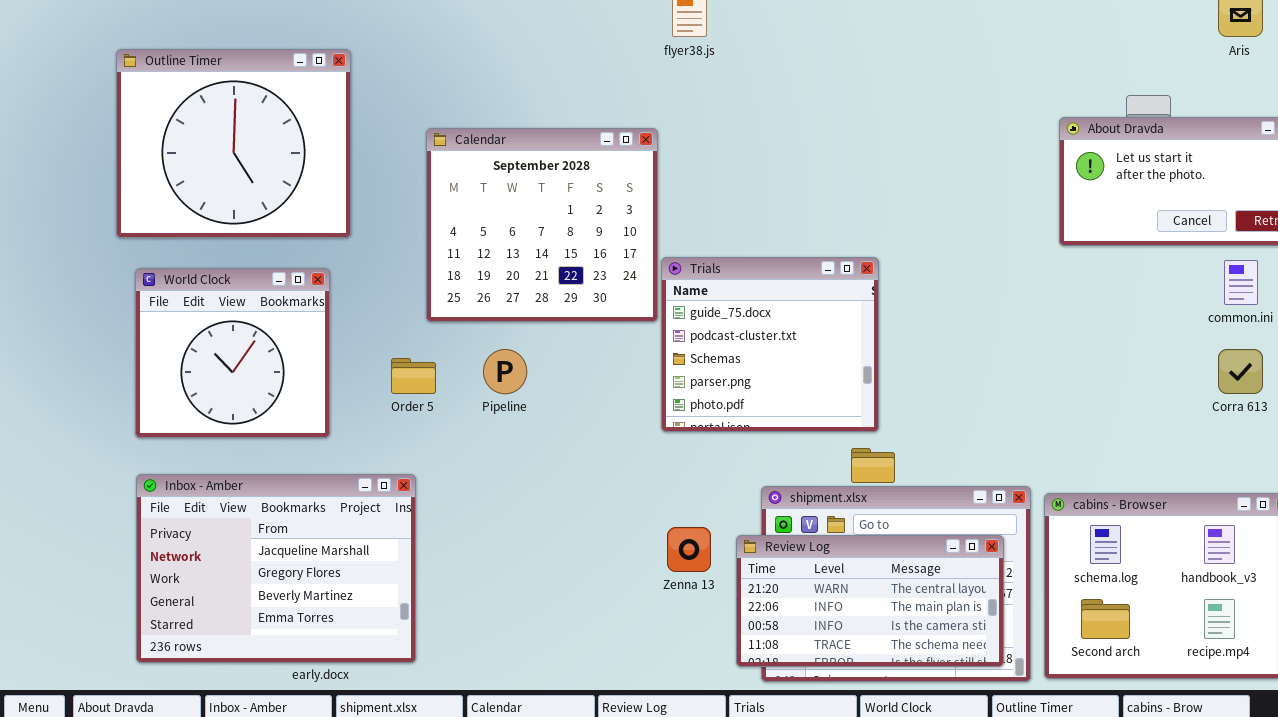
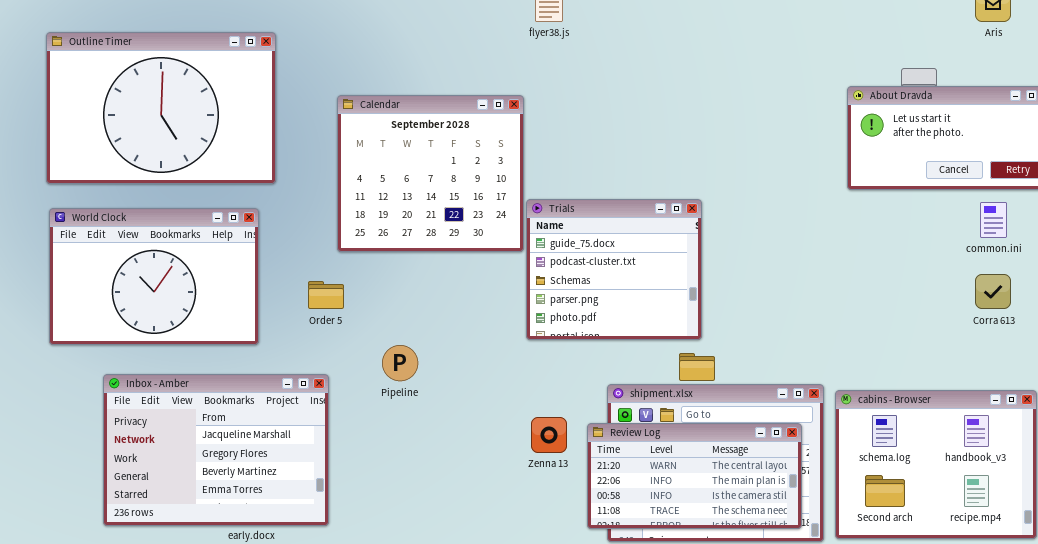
Outline Timer: [116,49,351,238] -> [46,32,276,184], resized
World Clock: [135,268,330,438] -> [49,208,259,345], resized
Pipeline: [483,349,527,394] -> [382,345,418,381], moved

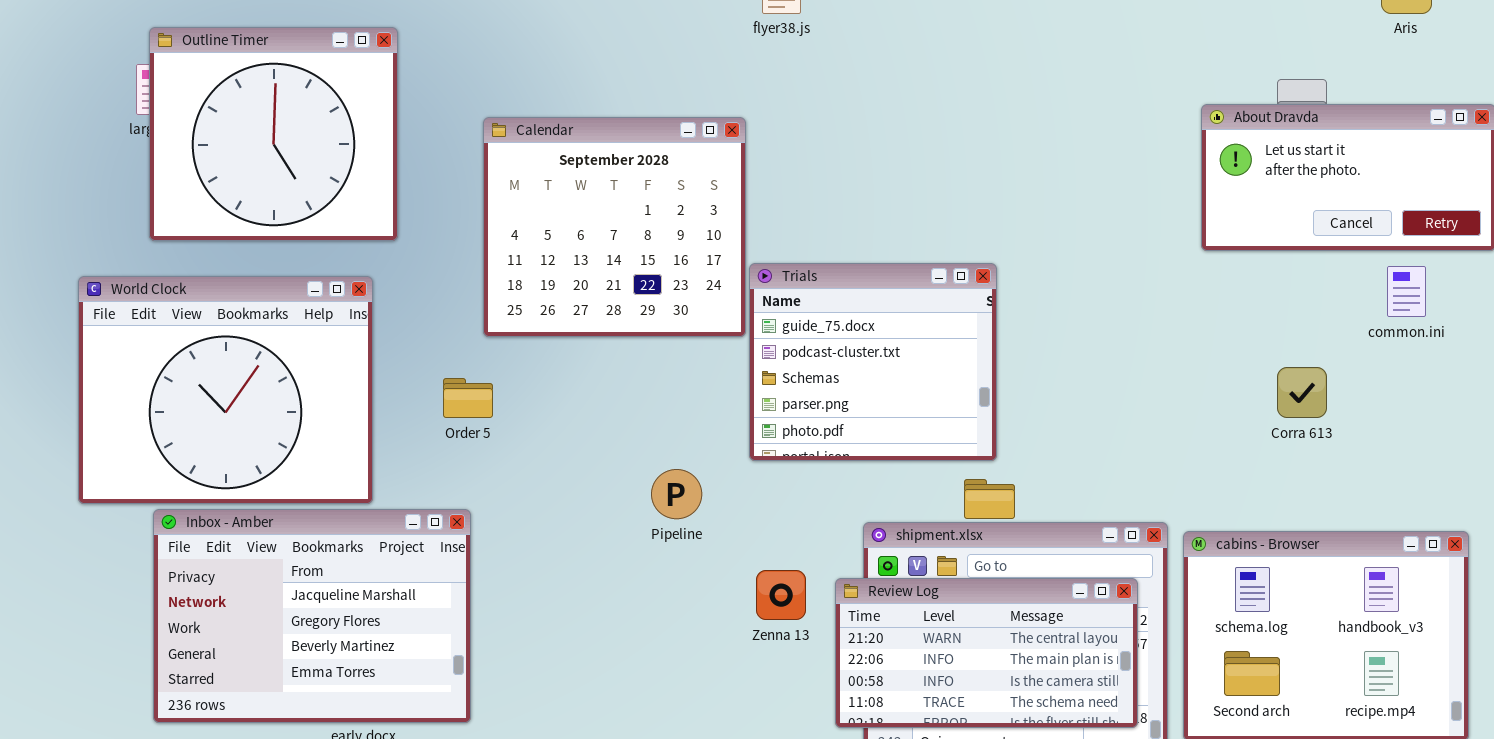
Outline Timer: [46,32,276,184] -> [149,27,398,241], resized
World Clock: [49,208,259,345] -> [78,276,373,504], resized
Corra 613: [975,274,1011,309] -> [1277,367,1327,418], moved
Pipeline: [382,345,418,381] -> [651,469,702,519], moved

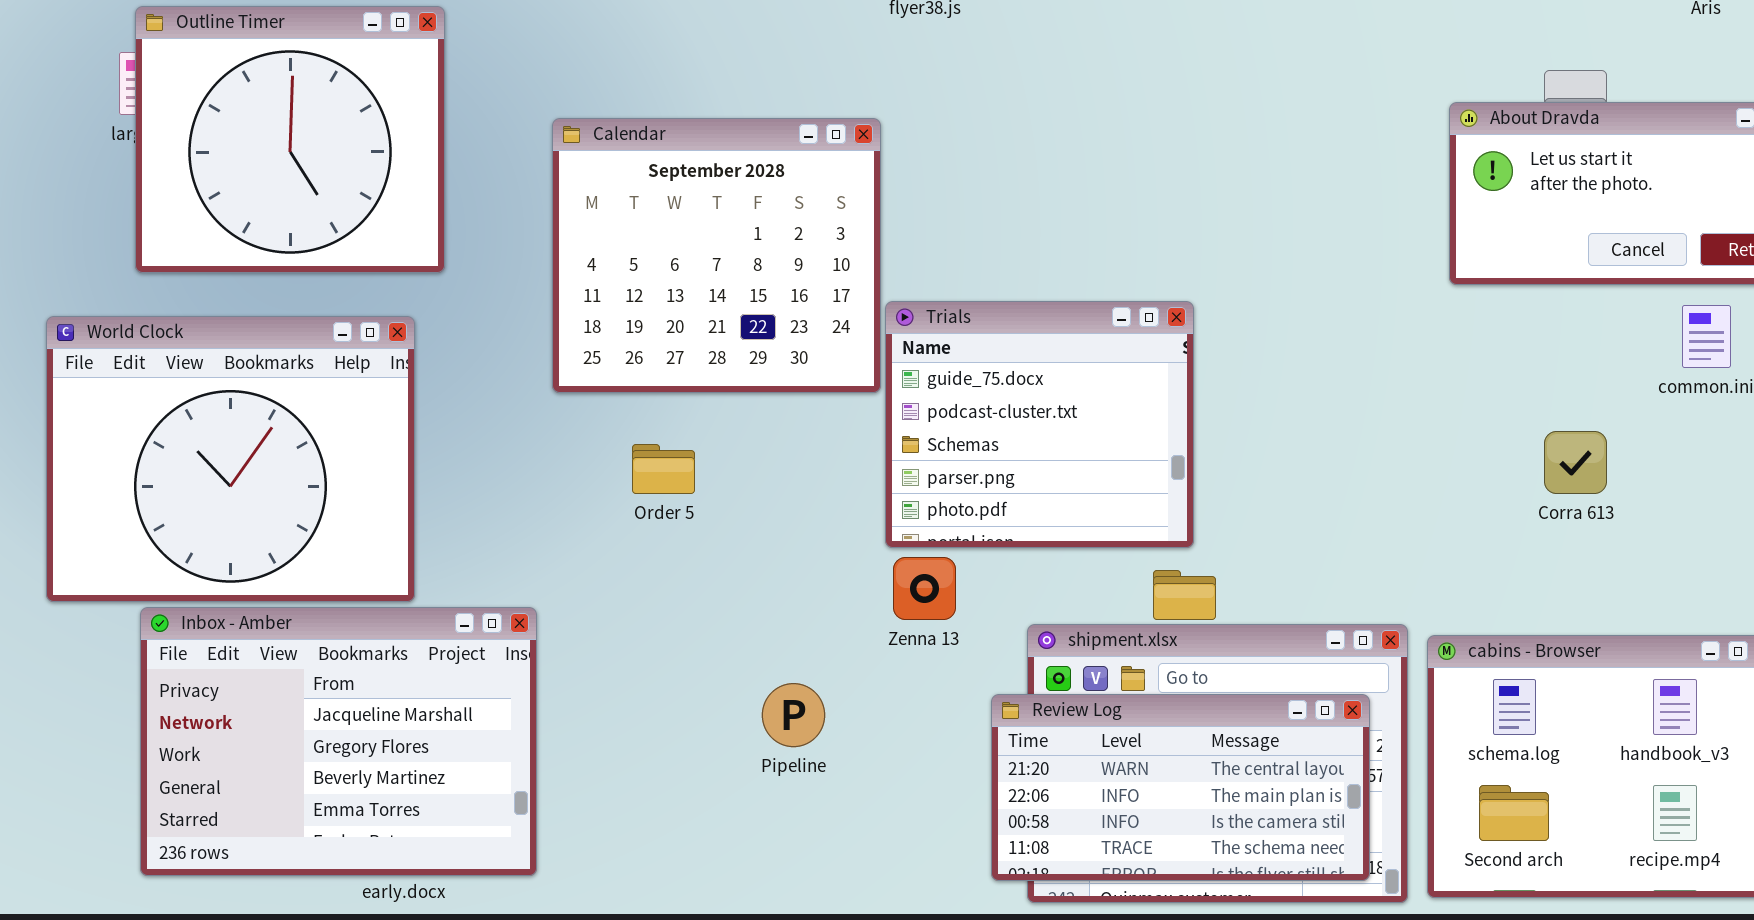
Order 5: [443,378,493,418] -> [632,444,695,494], moved
Pipeline: [651,469,702,519] -> [762,683,825,747], moved
Zenna 13: [756,570,806,620] -> [893,557,956,620], moved

